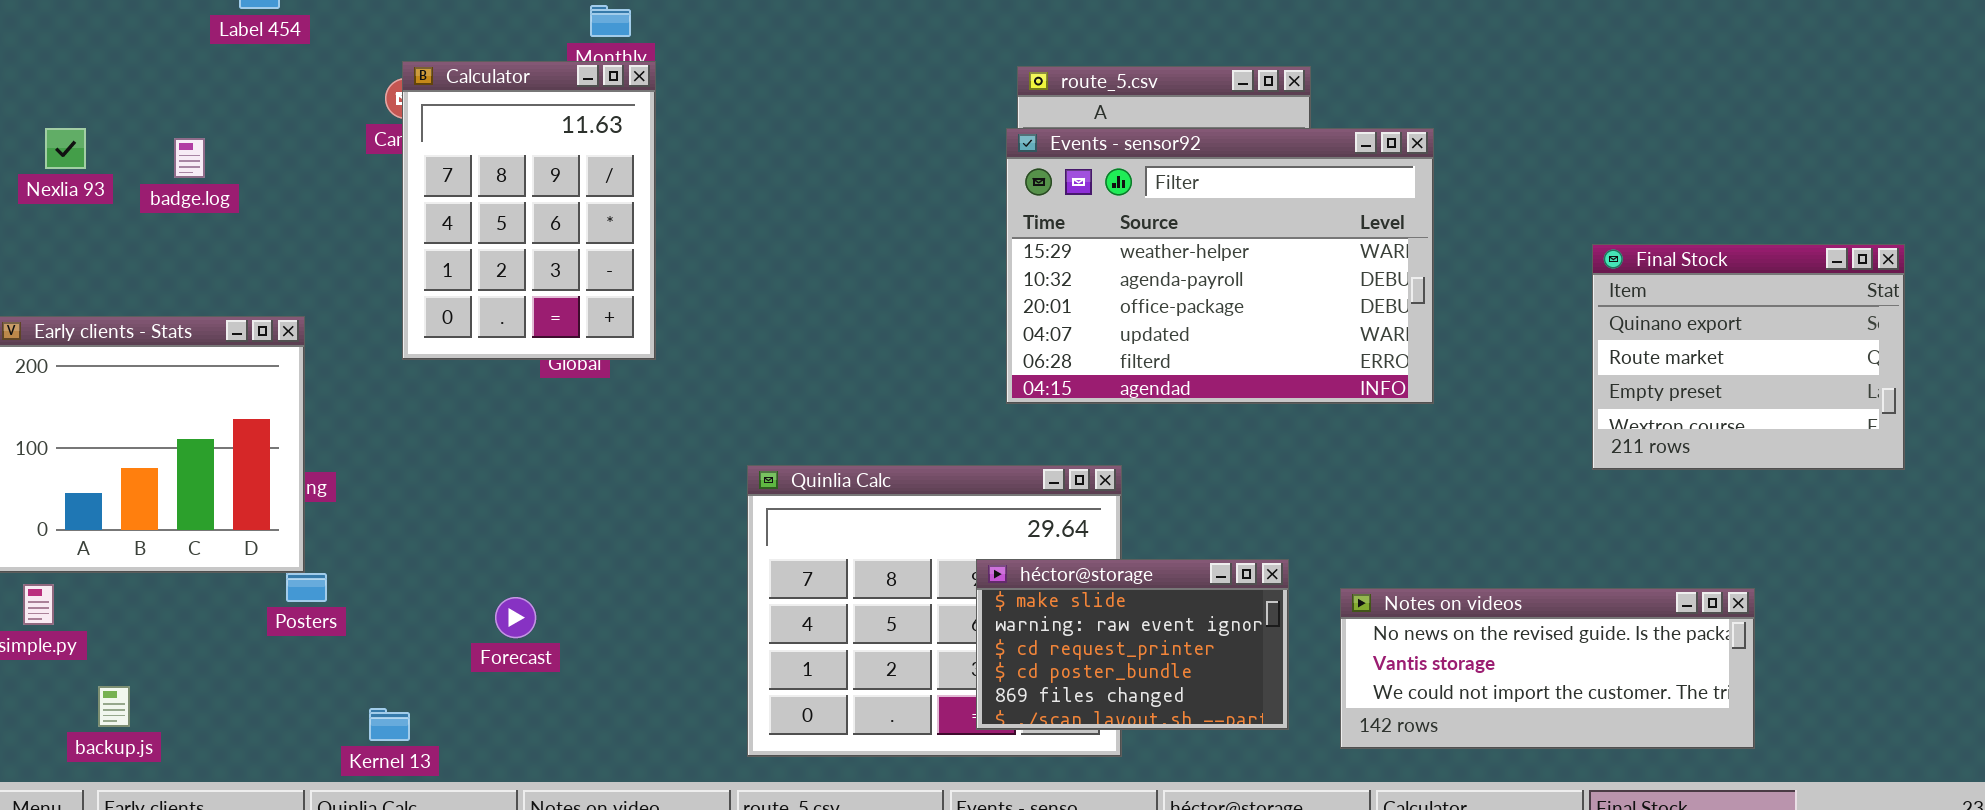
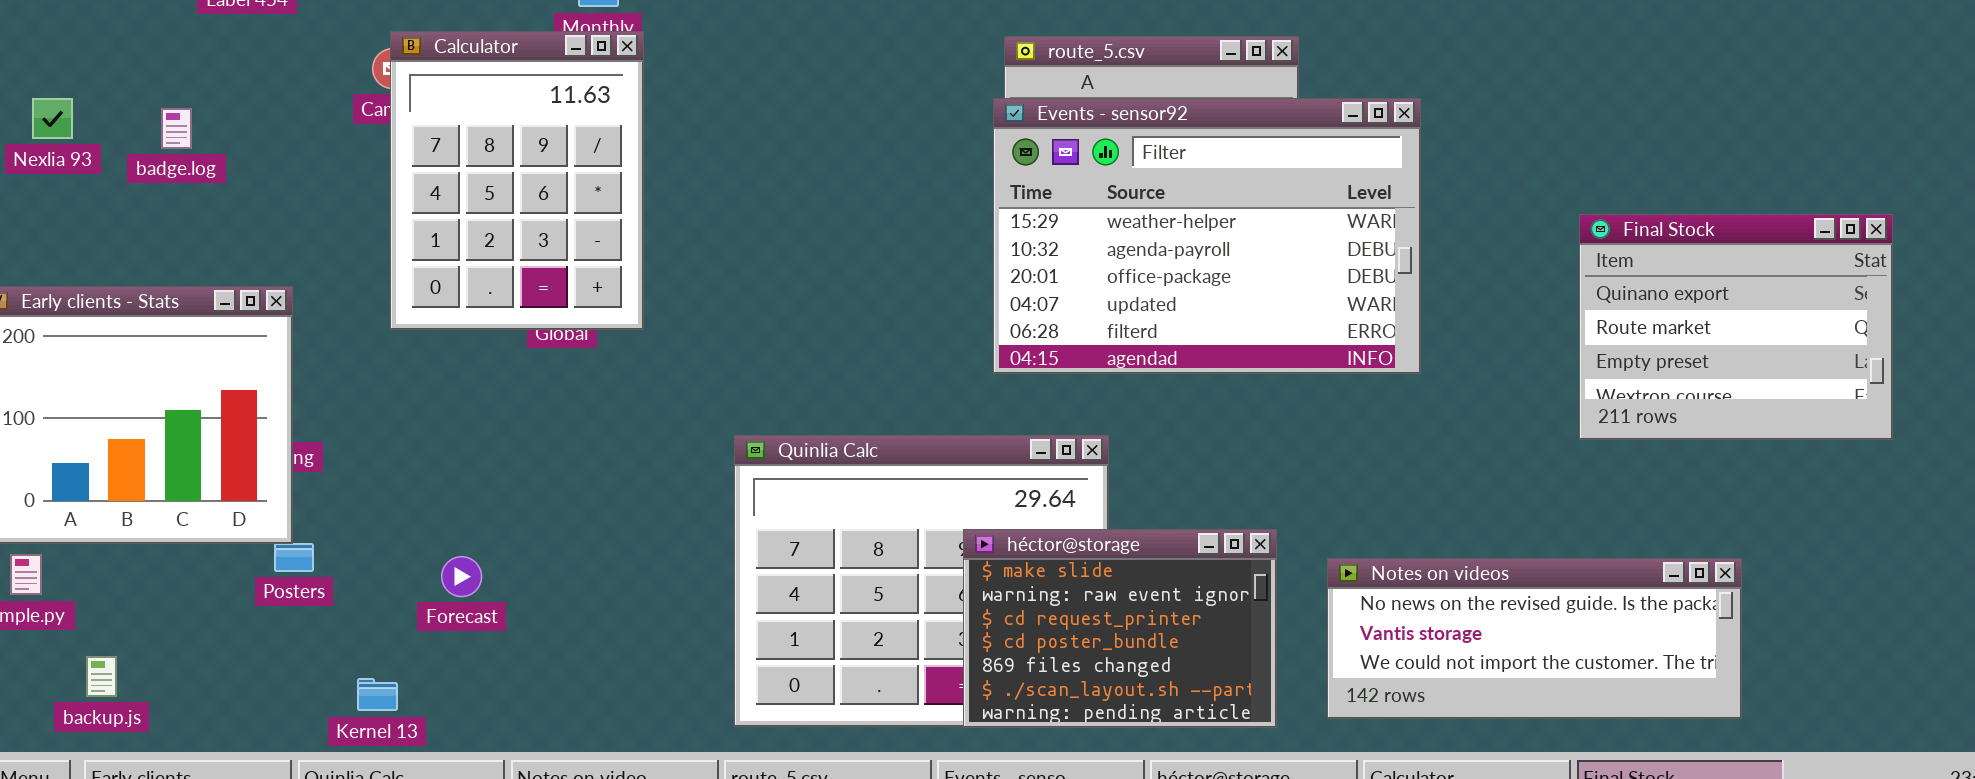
héctor@storage: [976,559,1289,730] -> [963,529,1277,728], resized
Forecast: [495,597,536,638] -> [441,556,482,597], moved

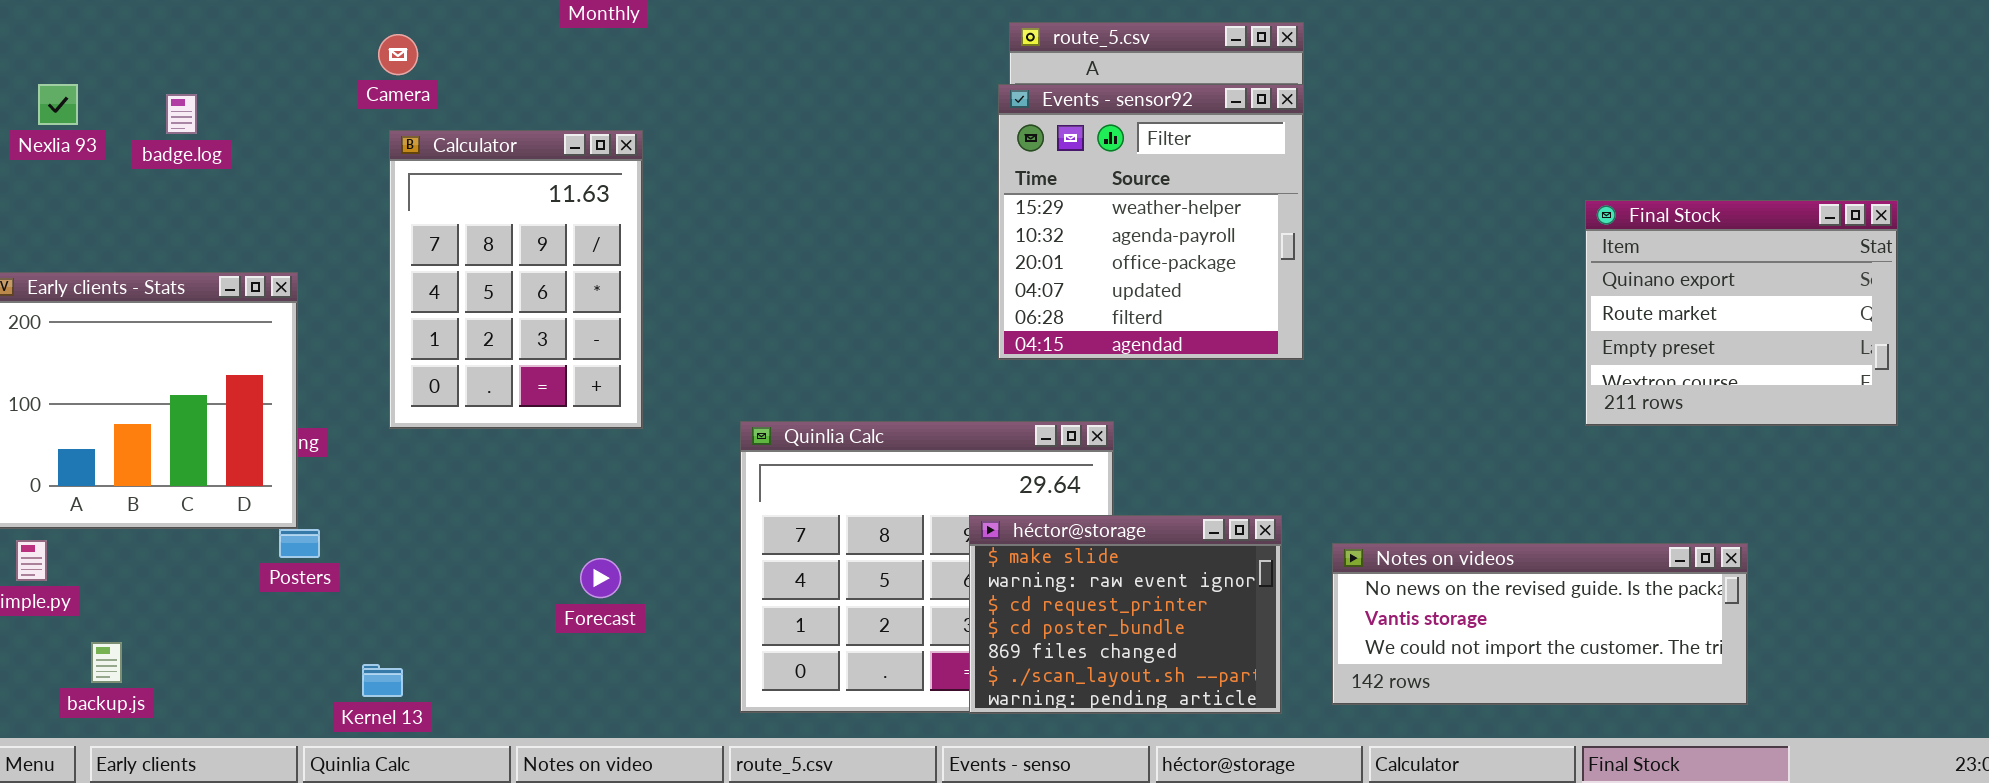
Calculator: [390,31,644,330] -> [389,130,643,429], moved
Events - sensor92: [993,98,1421,374] -> [998,84,1304,360], resized
Forecast: [441,556,482,597] -> [580,558,621,598], moved

